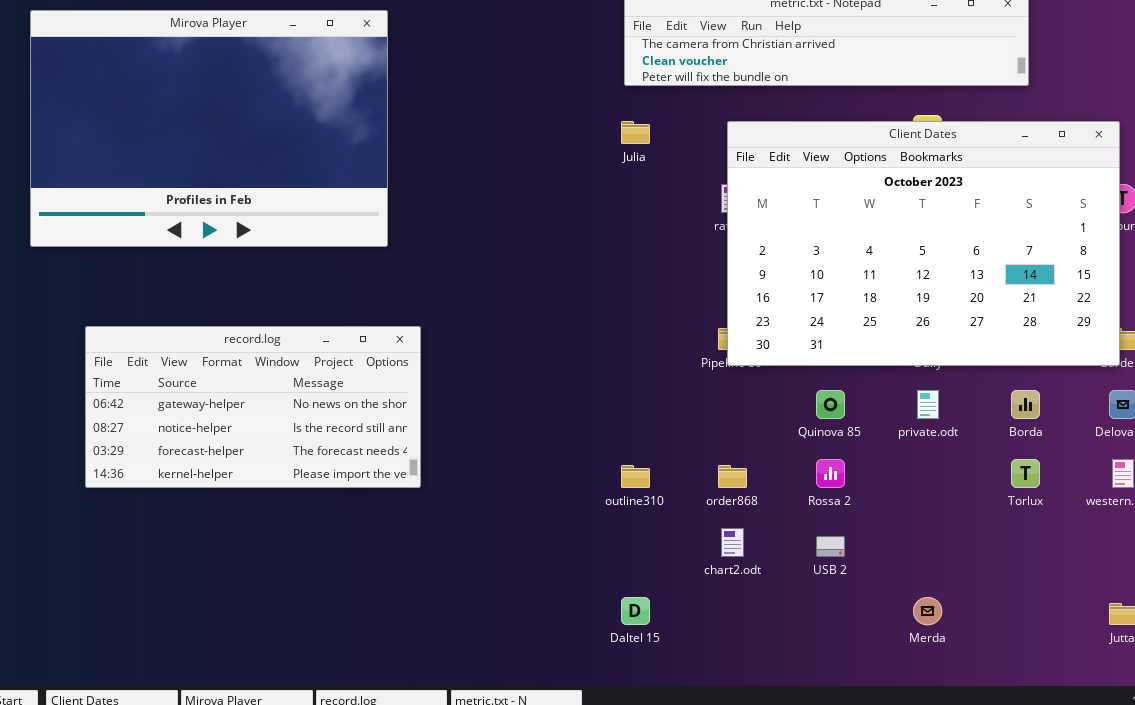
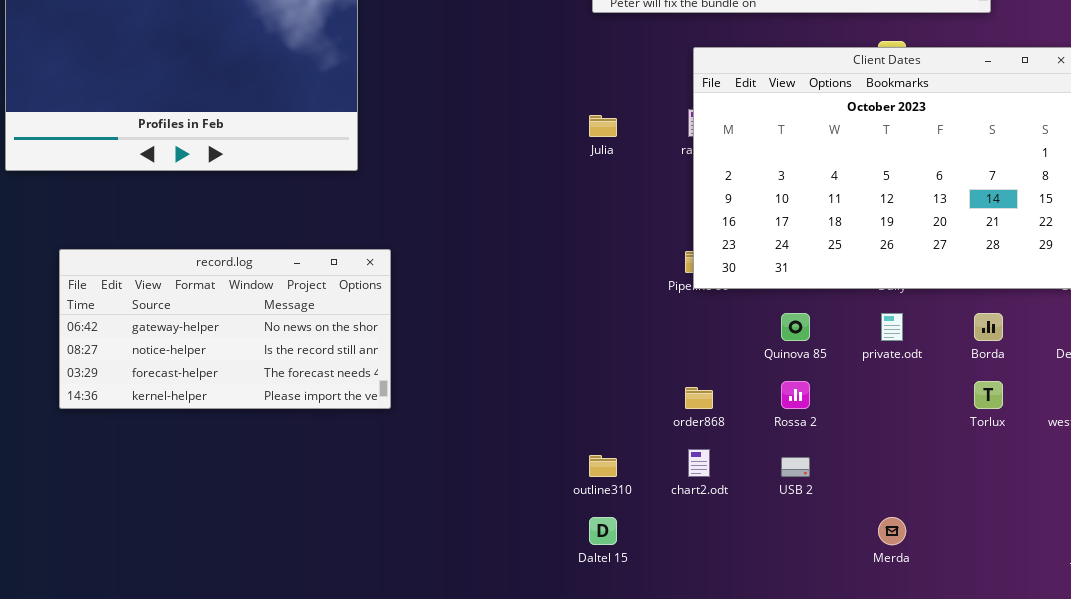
Julia: [621,121,650,144] -> [589,115,617,137], moved
outline310: [621,465,650,488] -> [589,455,617,477], moved

